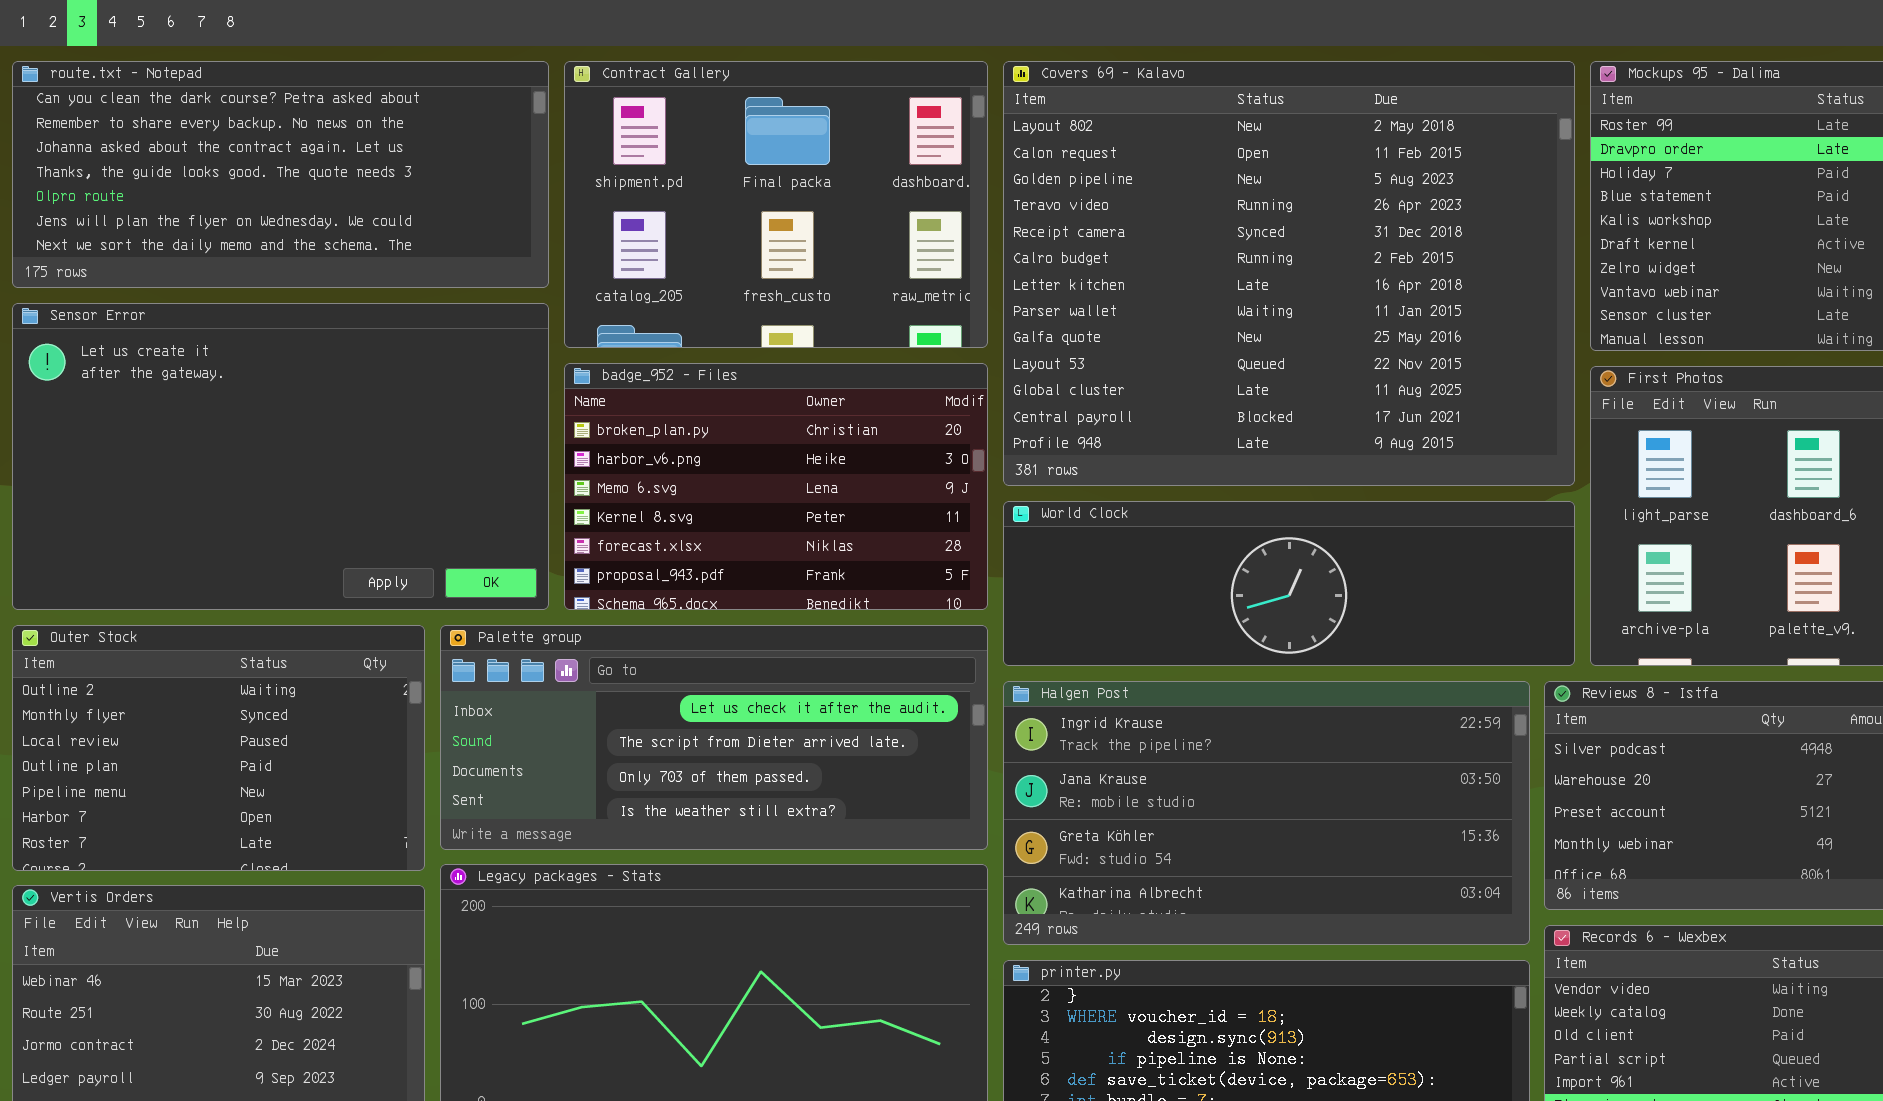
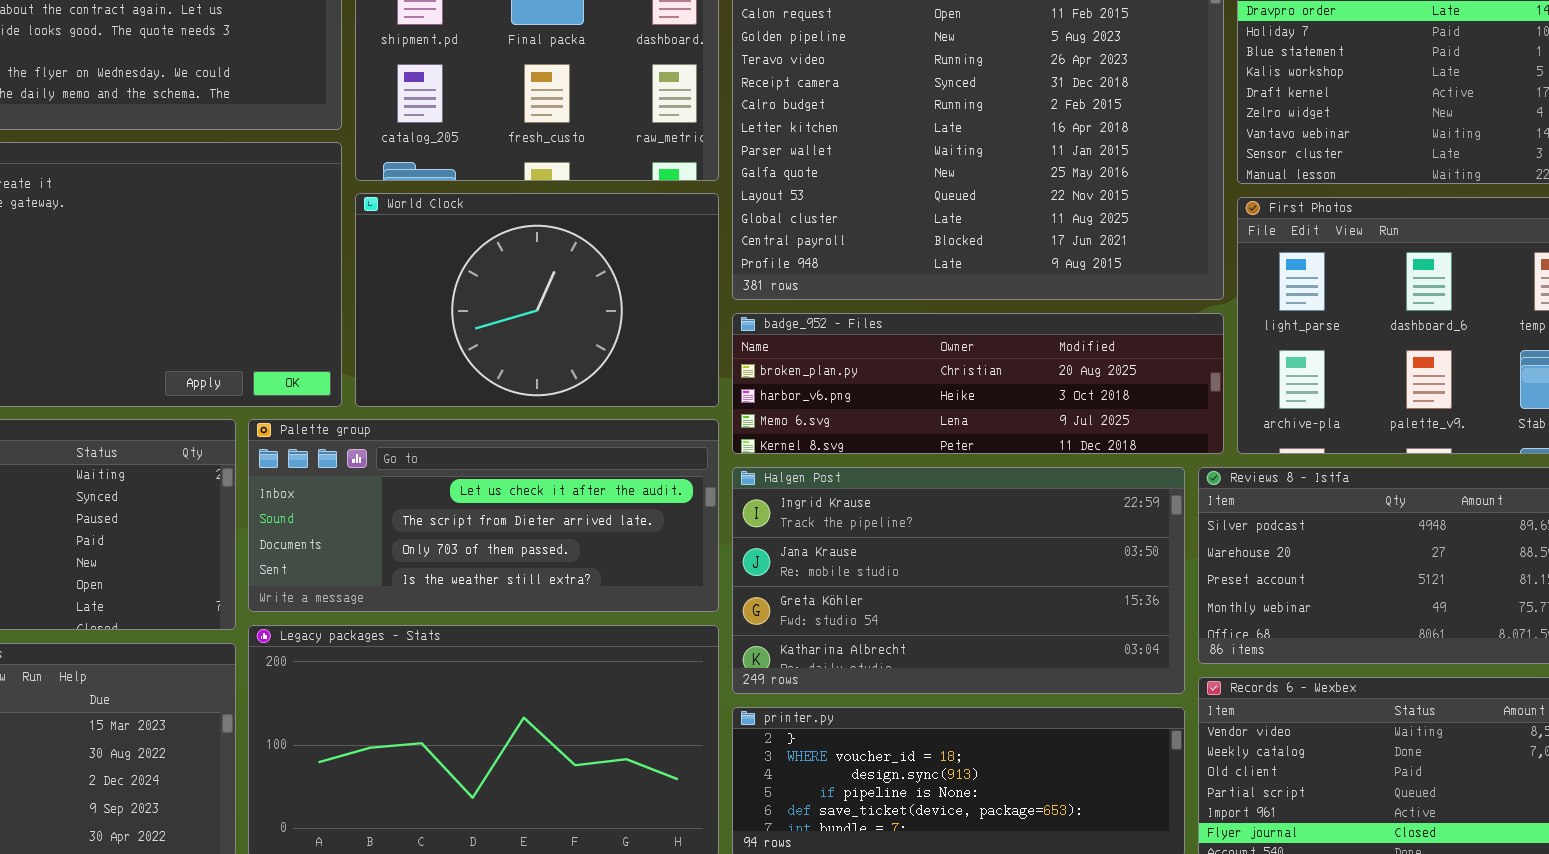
badge_952 - Files: [564,363,988,610] -> [732,313,1224,454], moved, resized
World Clock: [1003,501,1575,666] -> [355,193,719,407], moved, resized

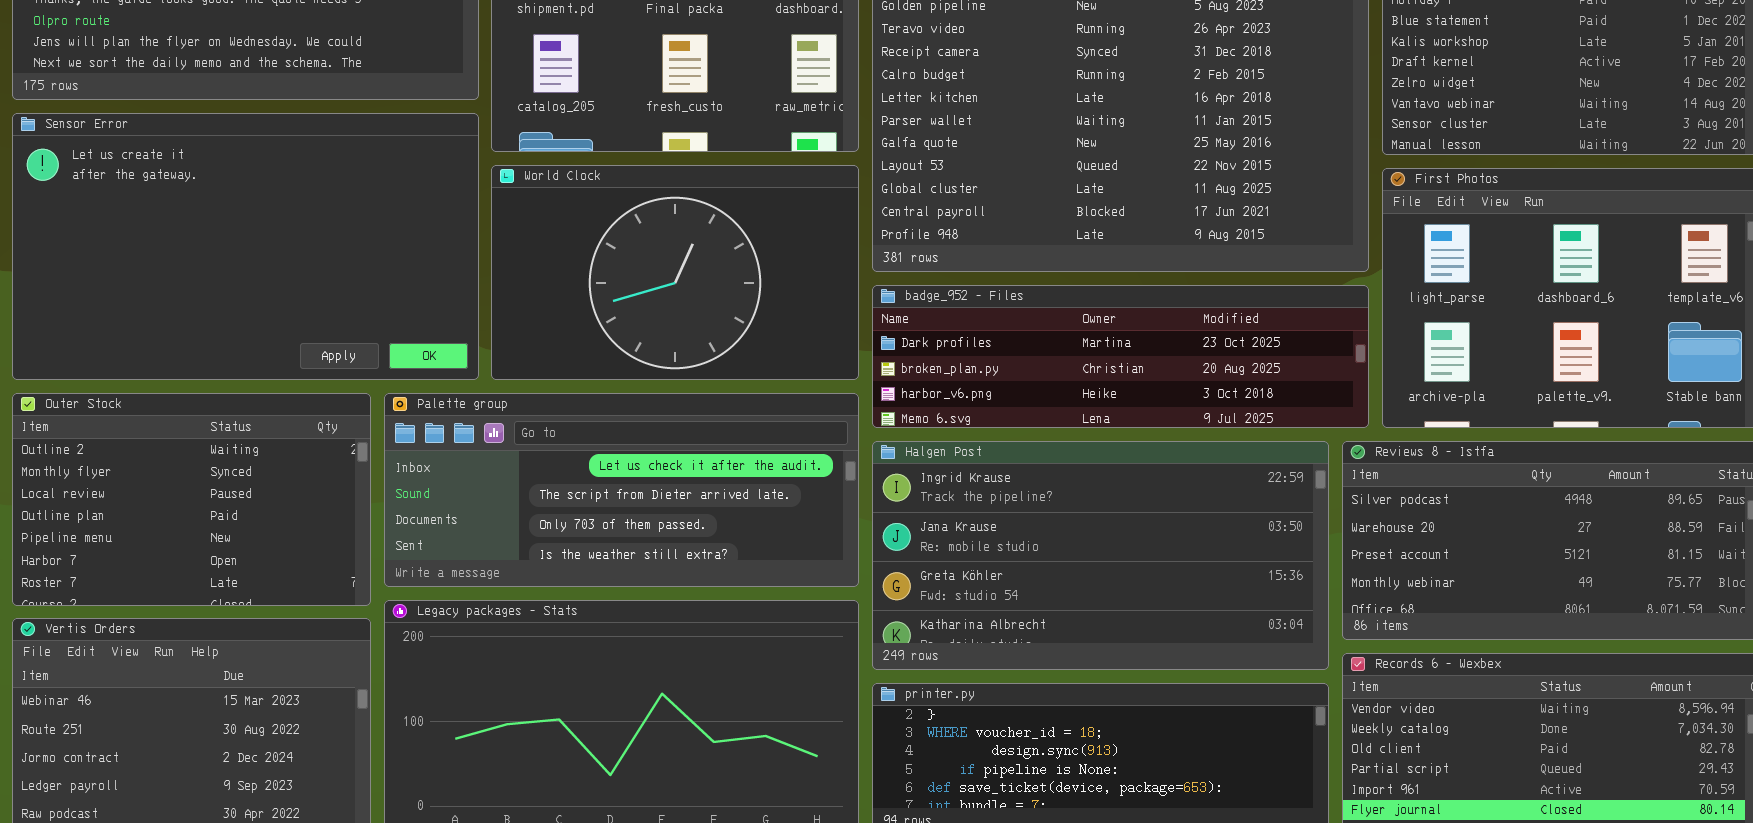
badge_952 - Files: [732,313,1224,454] -> [872,285,1369,428], scrolled up 1 row

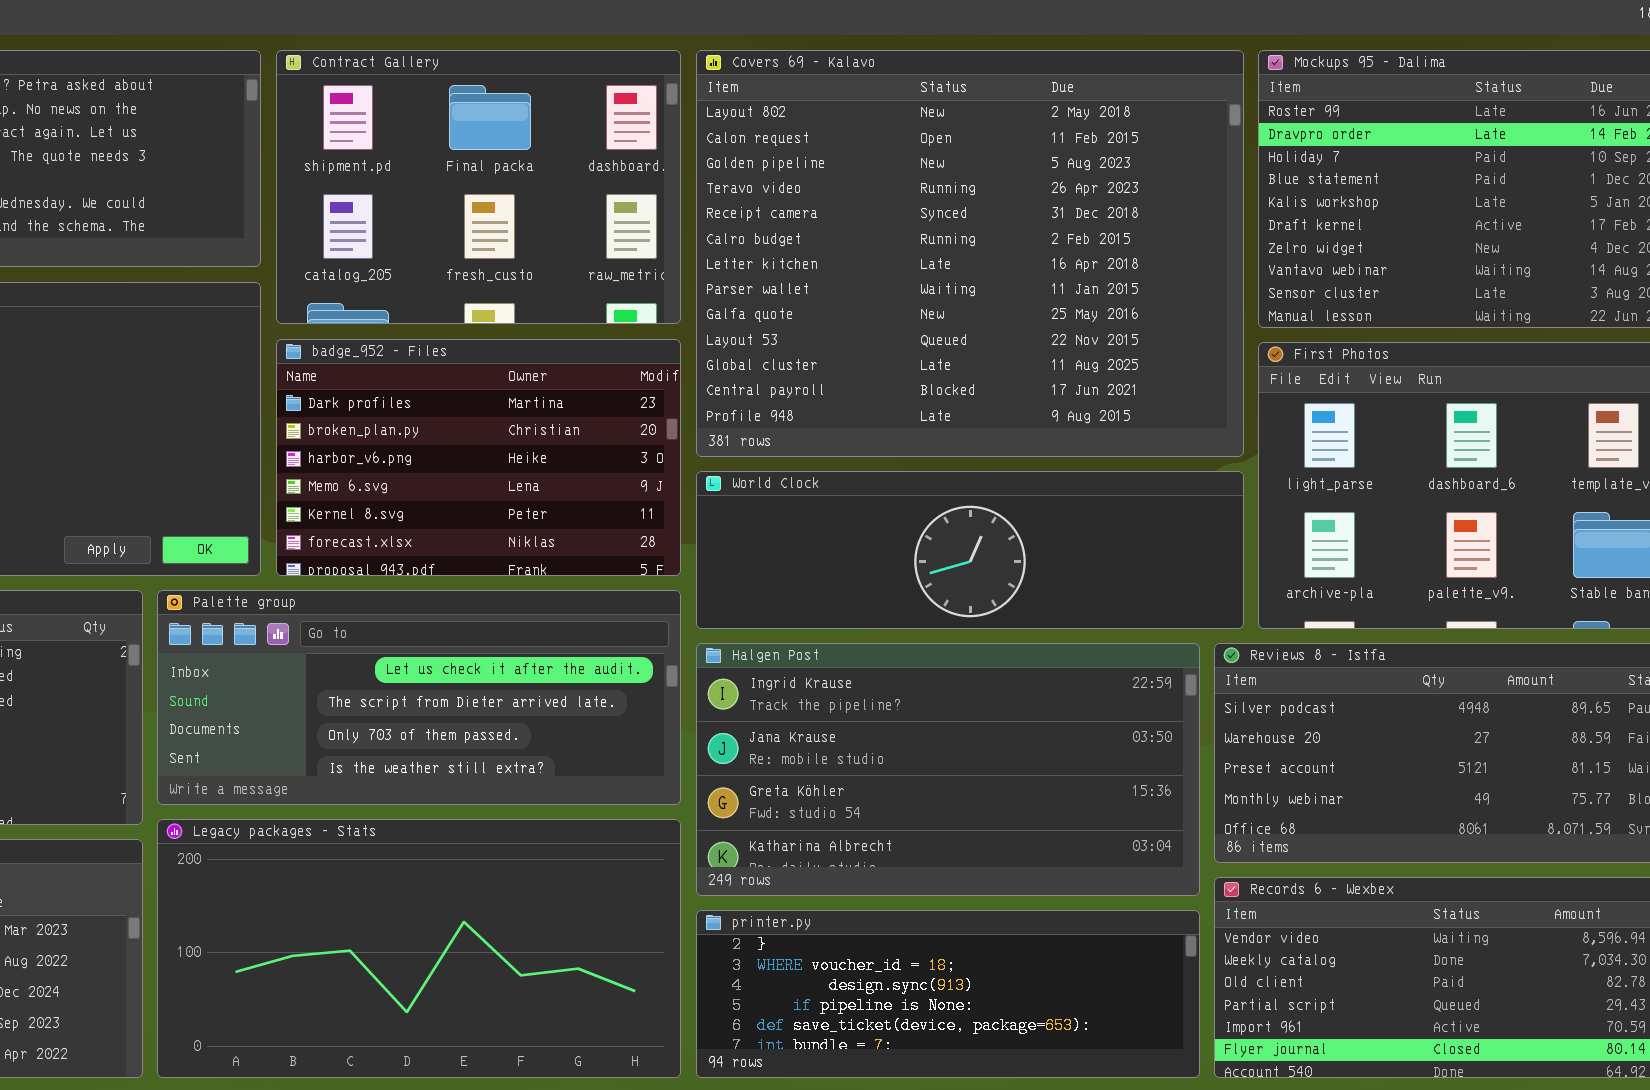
World Clock: [491,165,859,380] -> [696,471,1244,629], moved, resized
badge_952 - Files: [872,285,1369,428] -> [276,339,681,576], moved, resized

